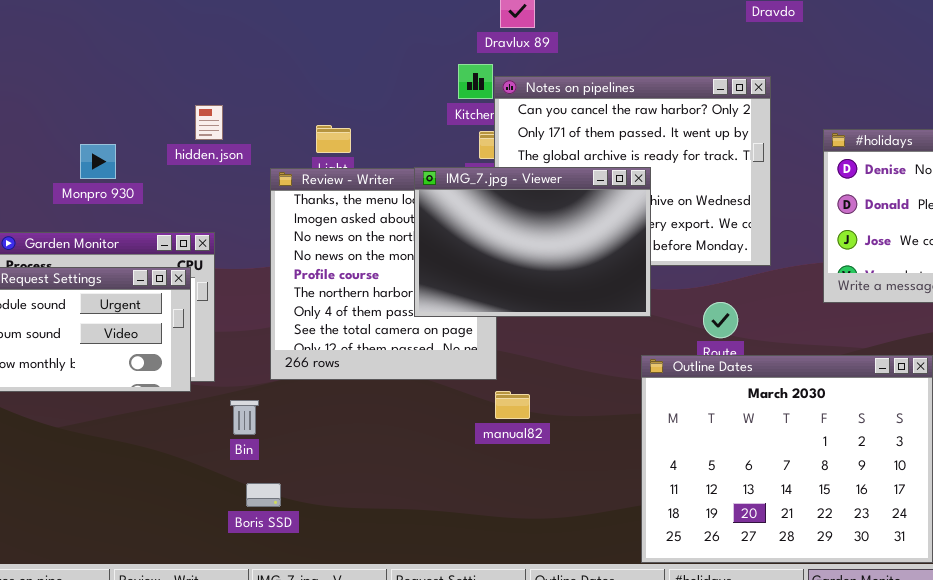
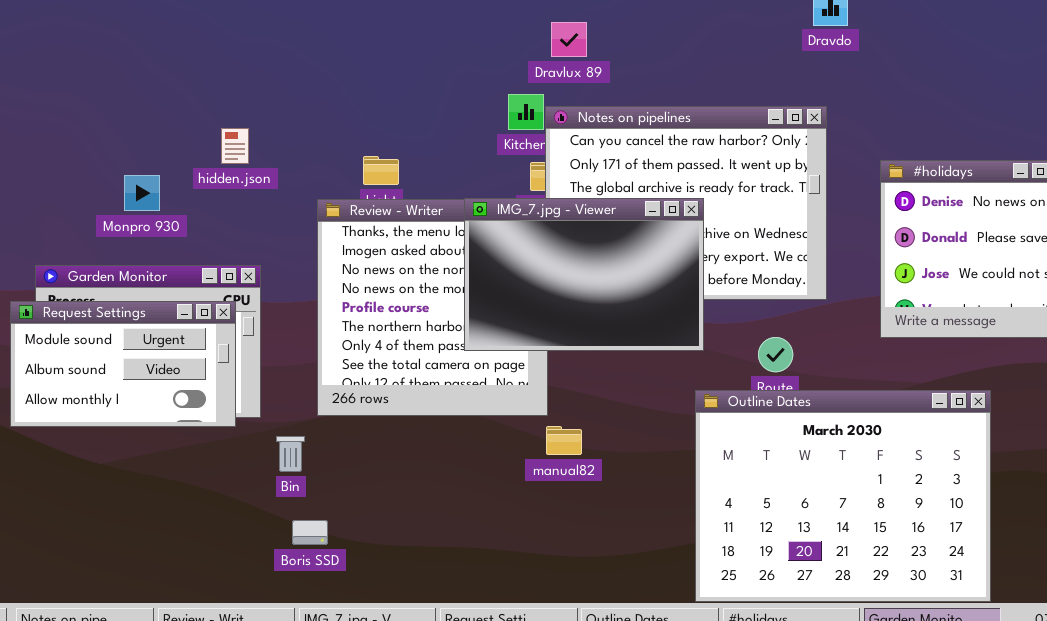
hidden.json: [195,105,223,140] -> [221,128,249,164], moved

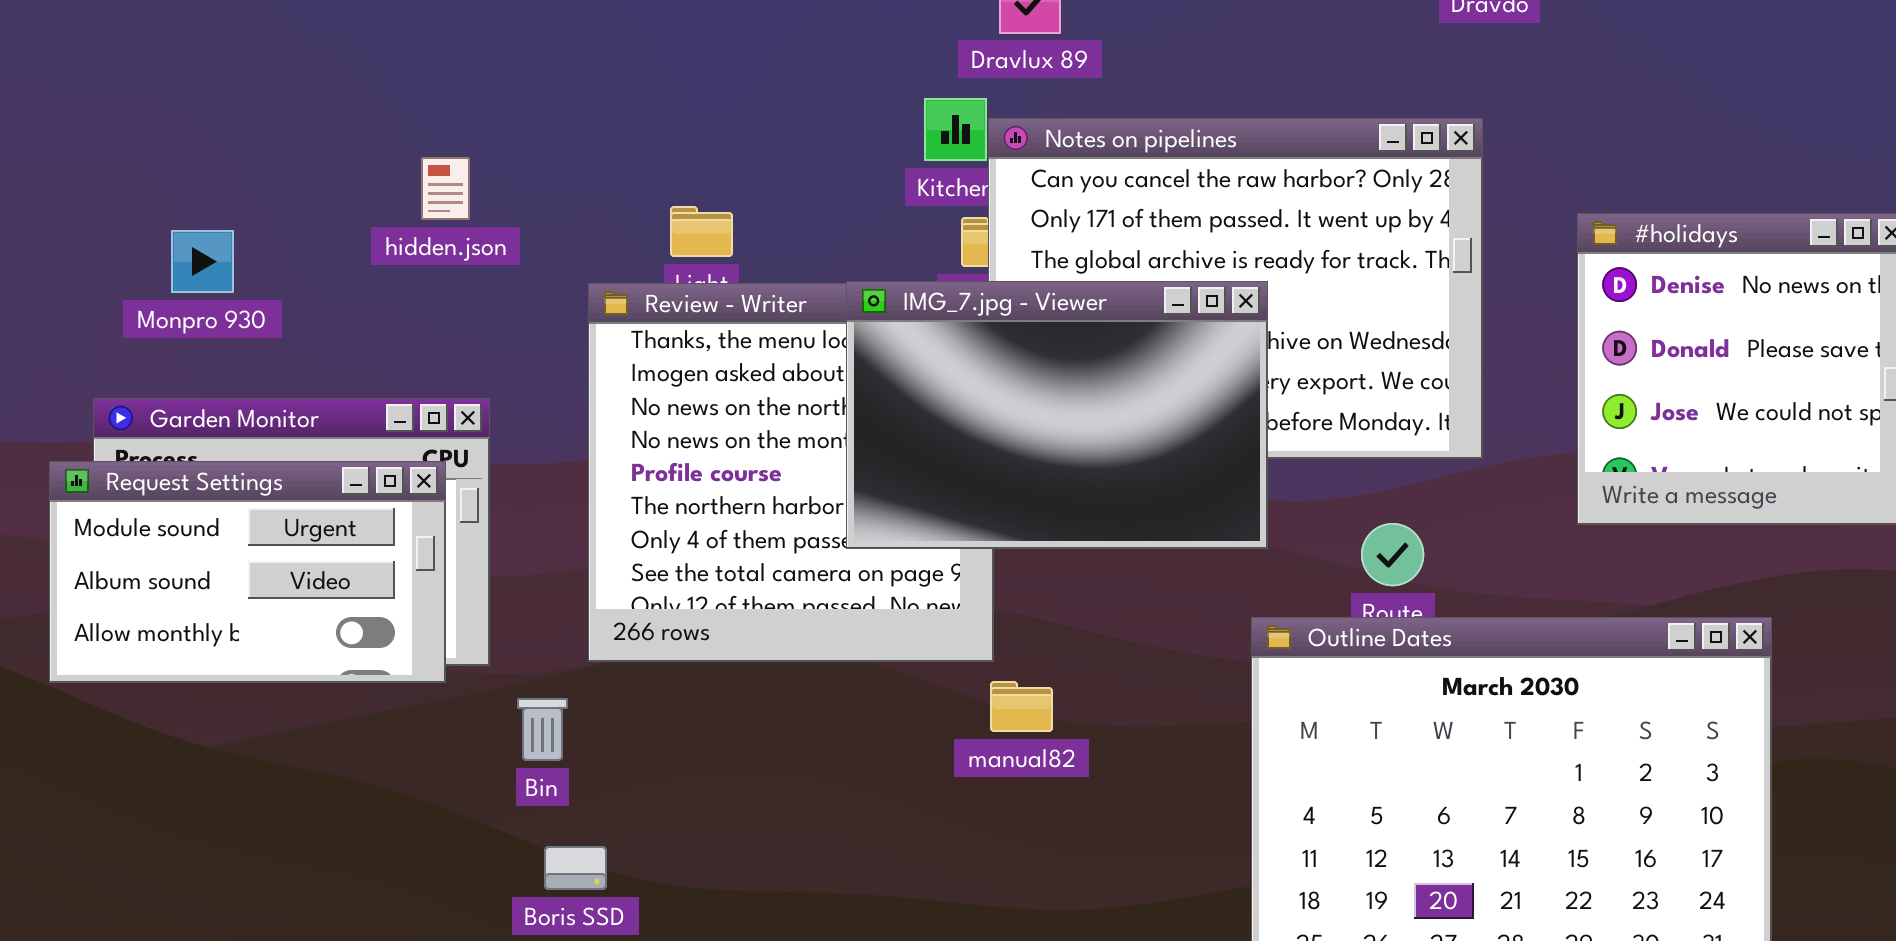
Monpro 930: [124,175,160,211] -> [171,230,234,293], moved

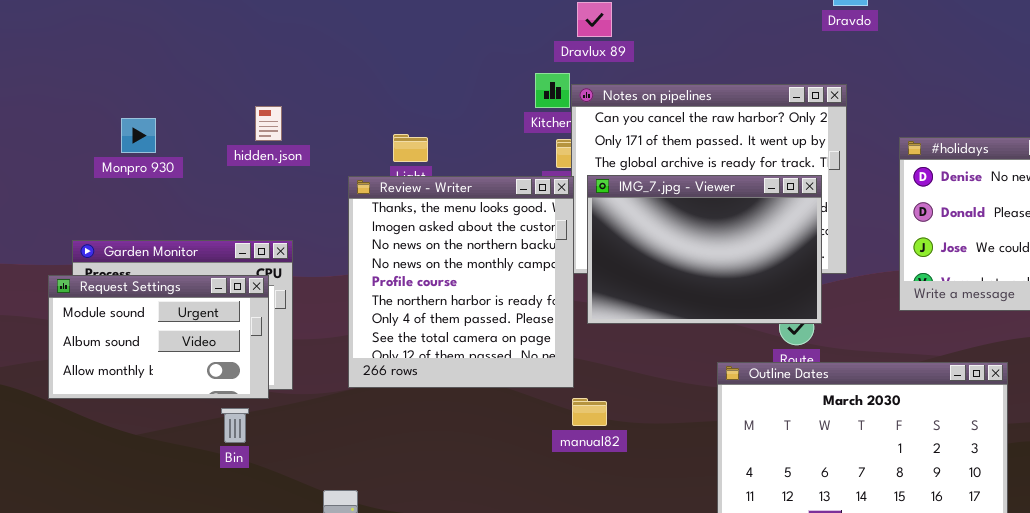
Monpro 930: [171,230,234,293] -> [121,118,156,153], moved
IMG_7.jpg - Viewer: [846,281,1268,549] -> [587,175,822,324], moved
Bin: [517,698,568,761] -> [221,408,249,443], moved

